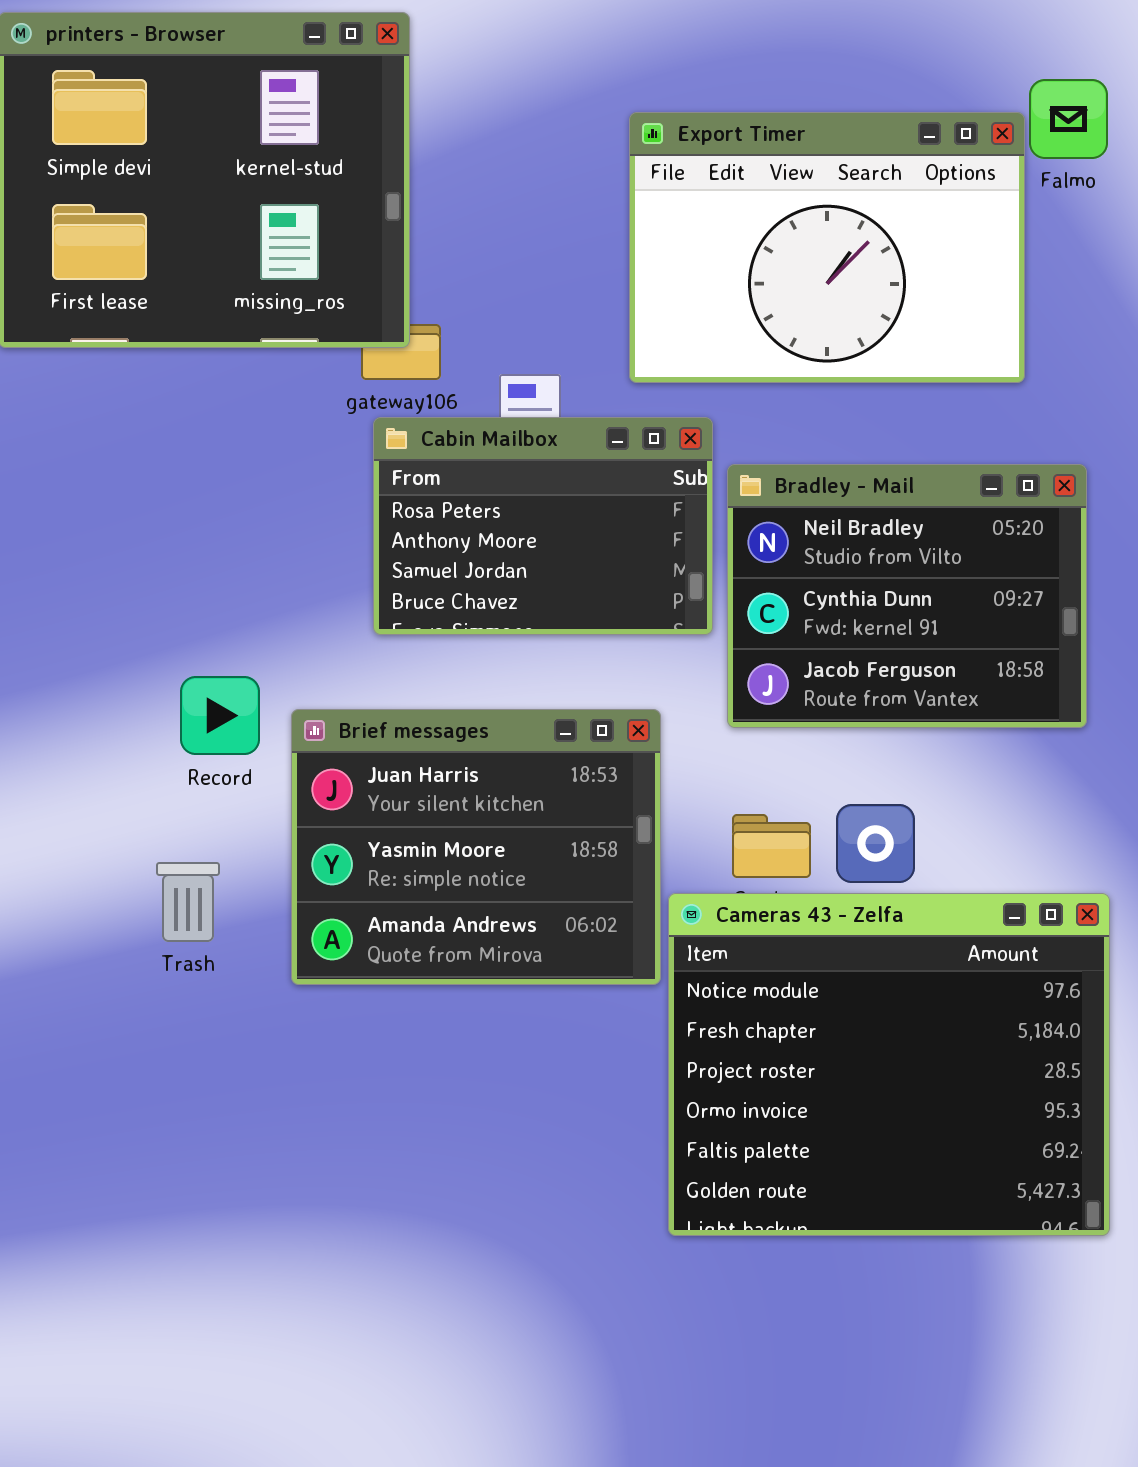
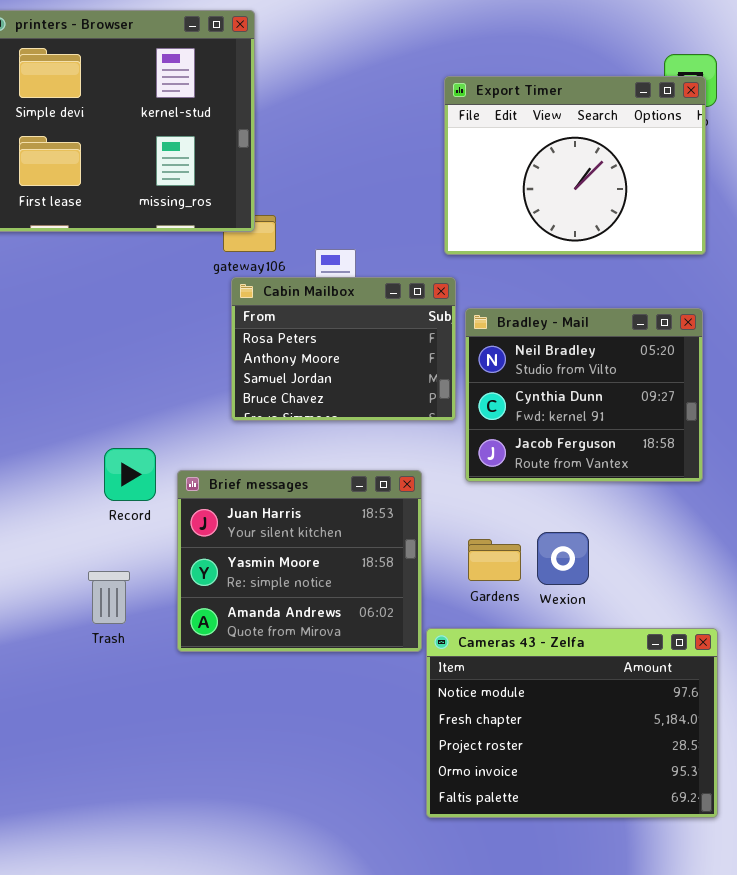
Export Timer: [629,112,1025,383] -> [444,76,706,255], moved
Cameras 43 - Zelfa: [668,893,1110,1236] -> [426,628,718,818], resized

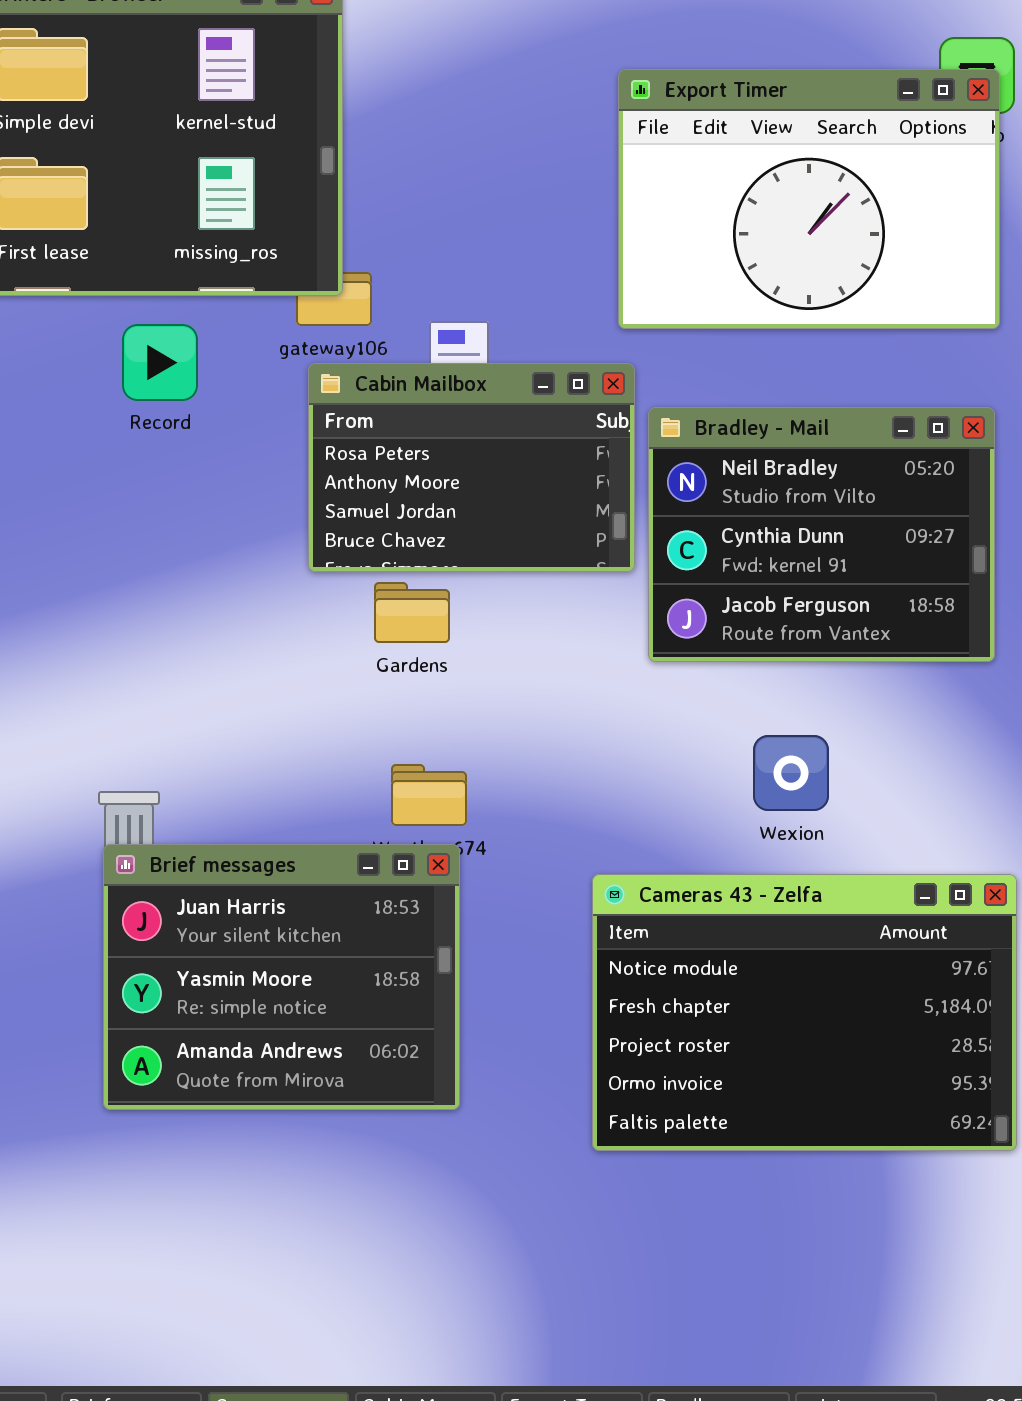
Record: [104,448,156,501] -> [122,324,198,401], moved
Brief messages: [177,470,422,652] -> [103,844,460,1110], moved
Gardens: [468,539,521,581] -> [374,582,450,643], moved

